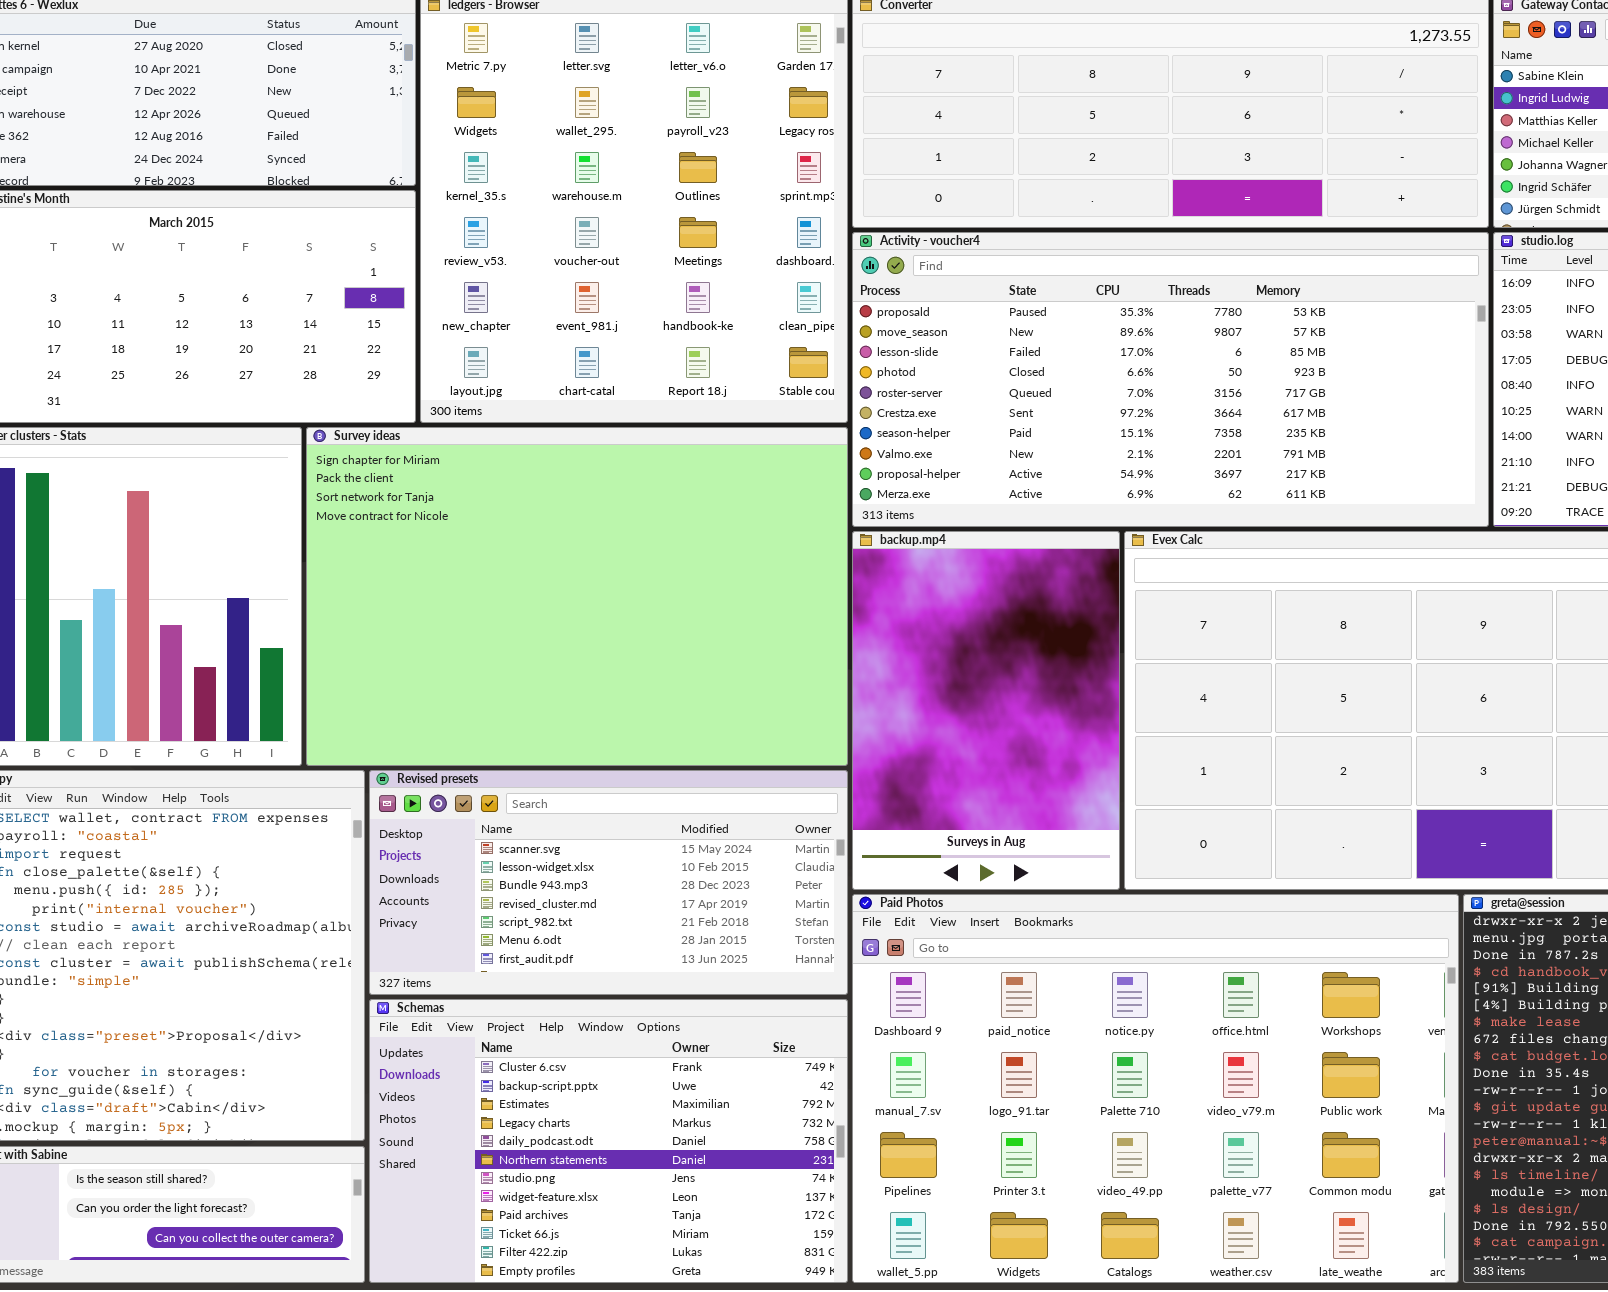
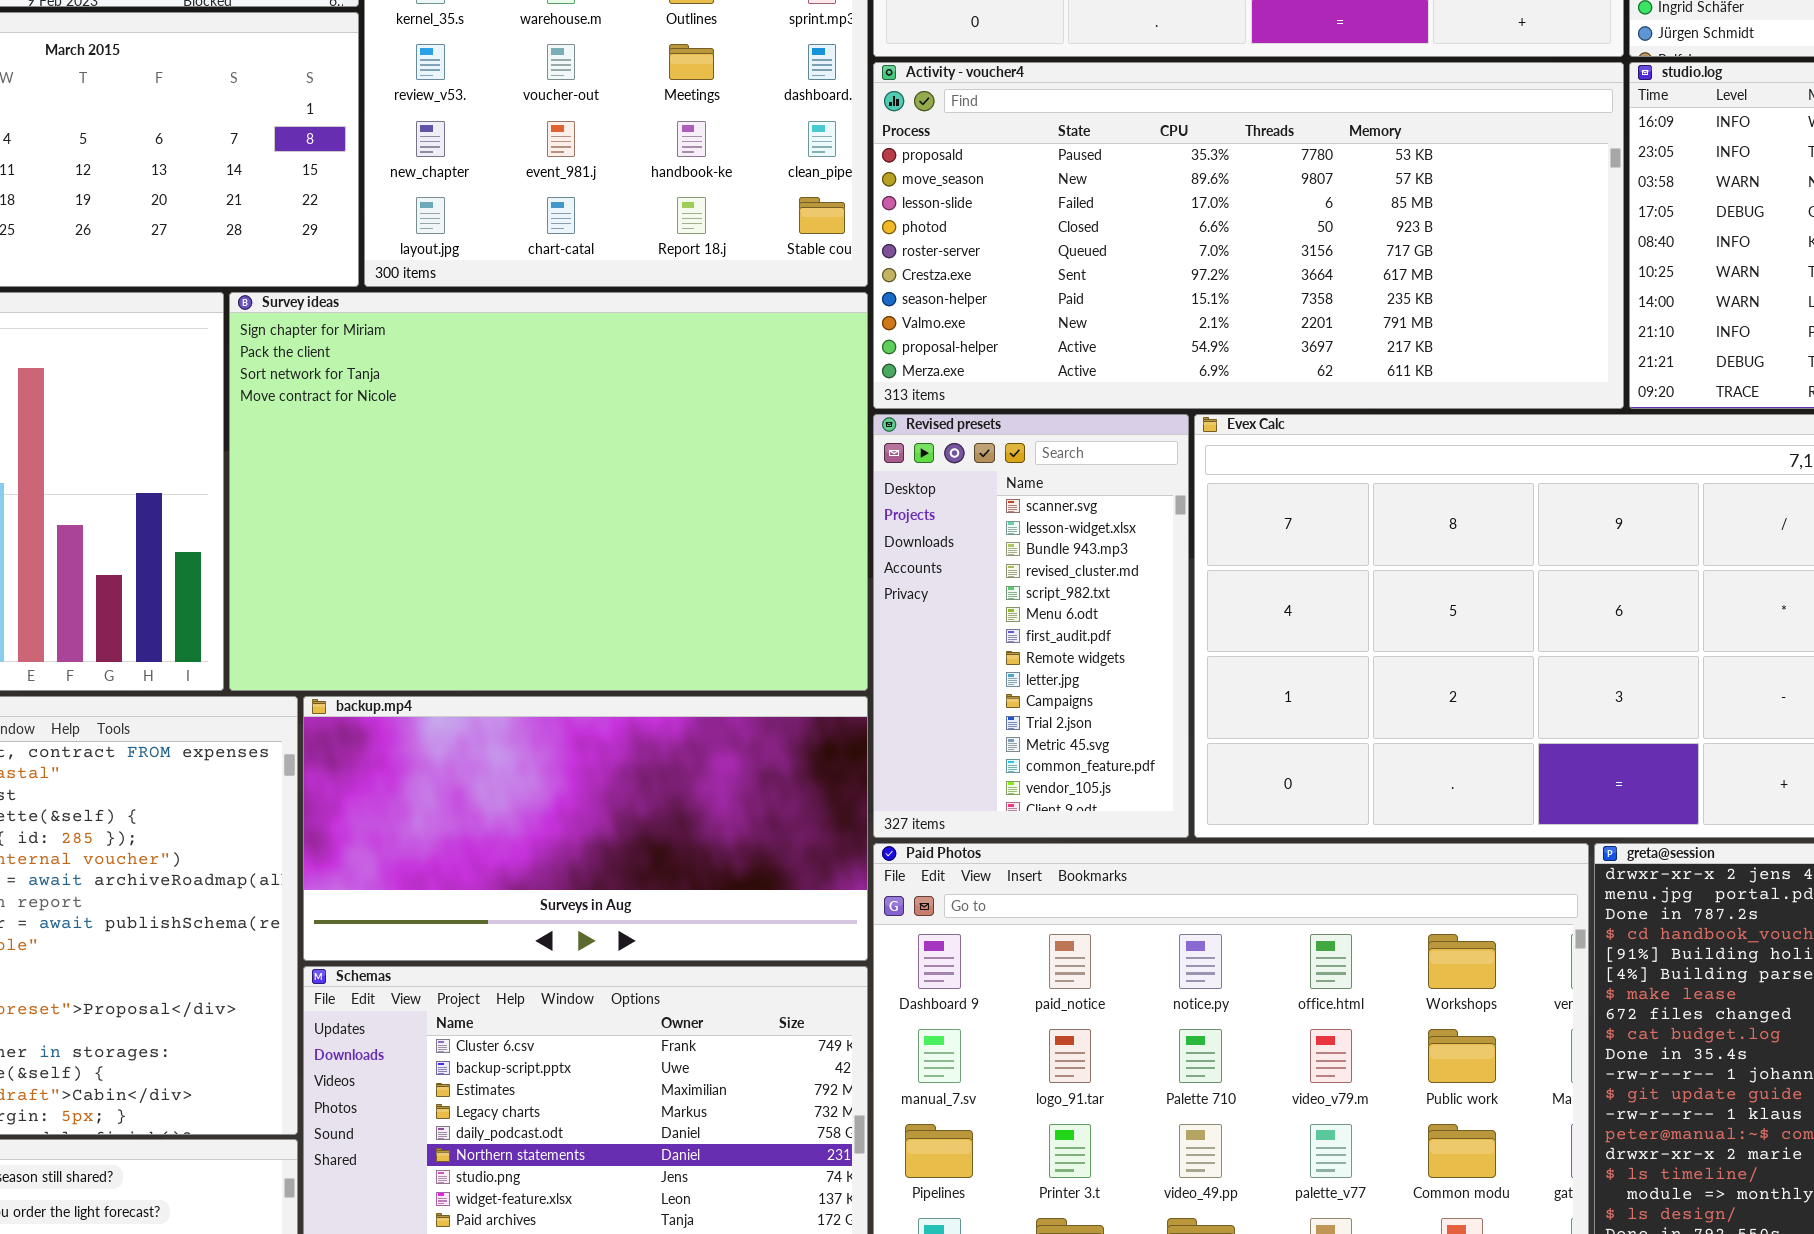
backup.mp4: [852,531,1120,890] -> [303,696,868,961], moved, resized
Revised presets: [369,770,848,995] -> [873,414,1189,838], moved, resized

